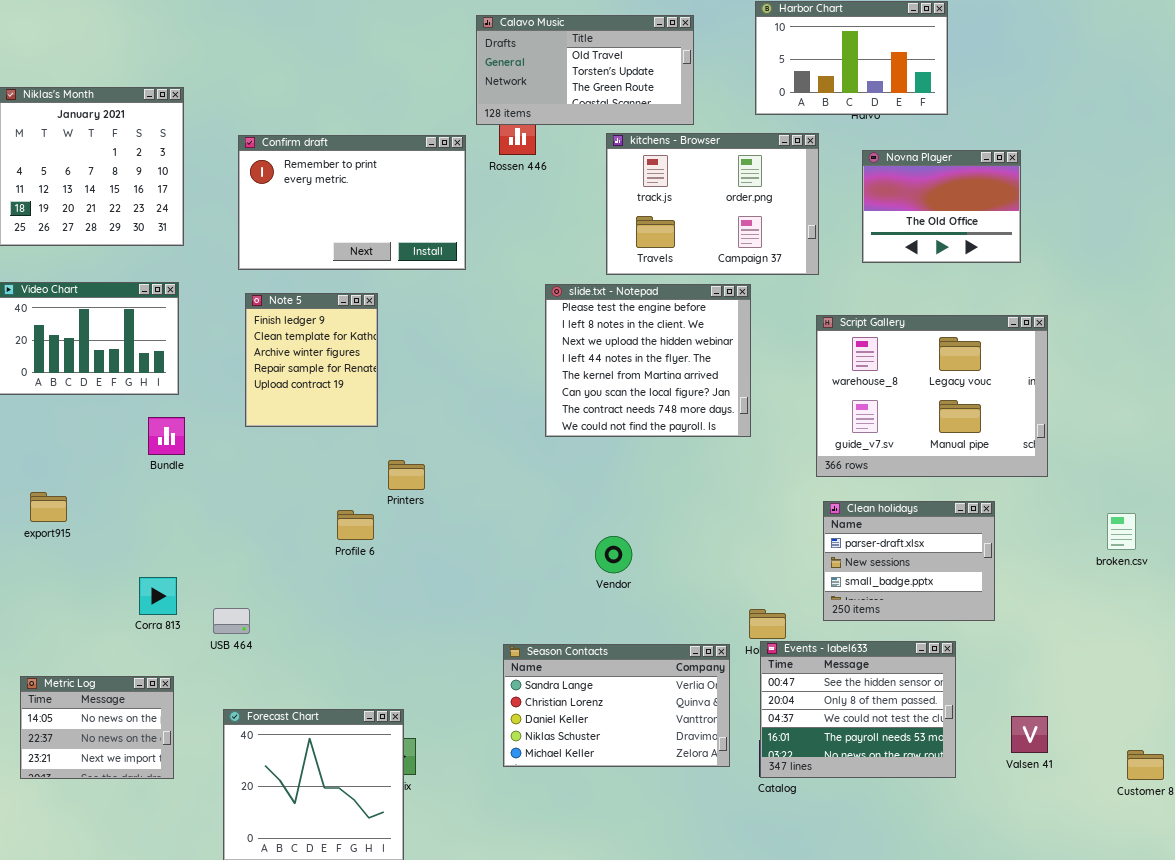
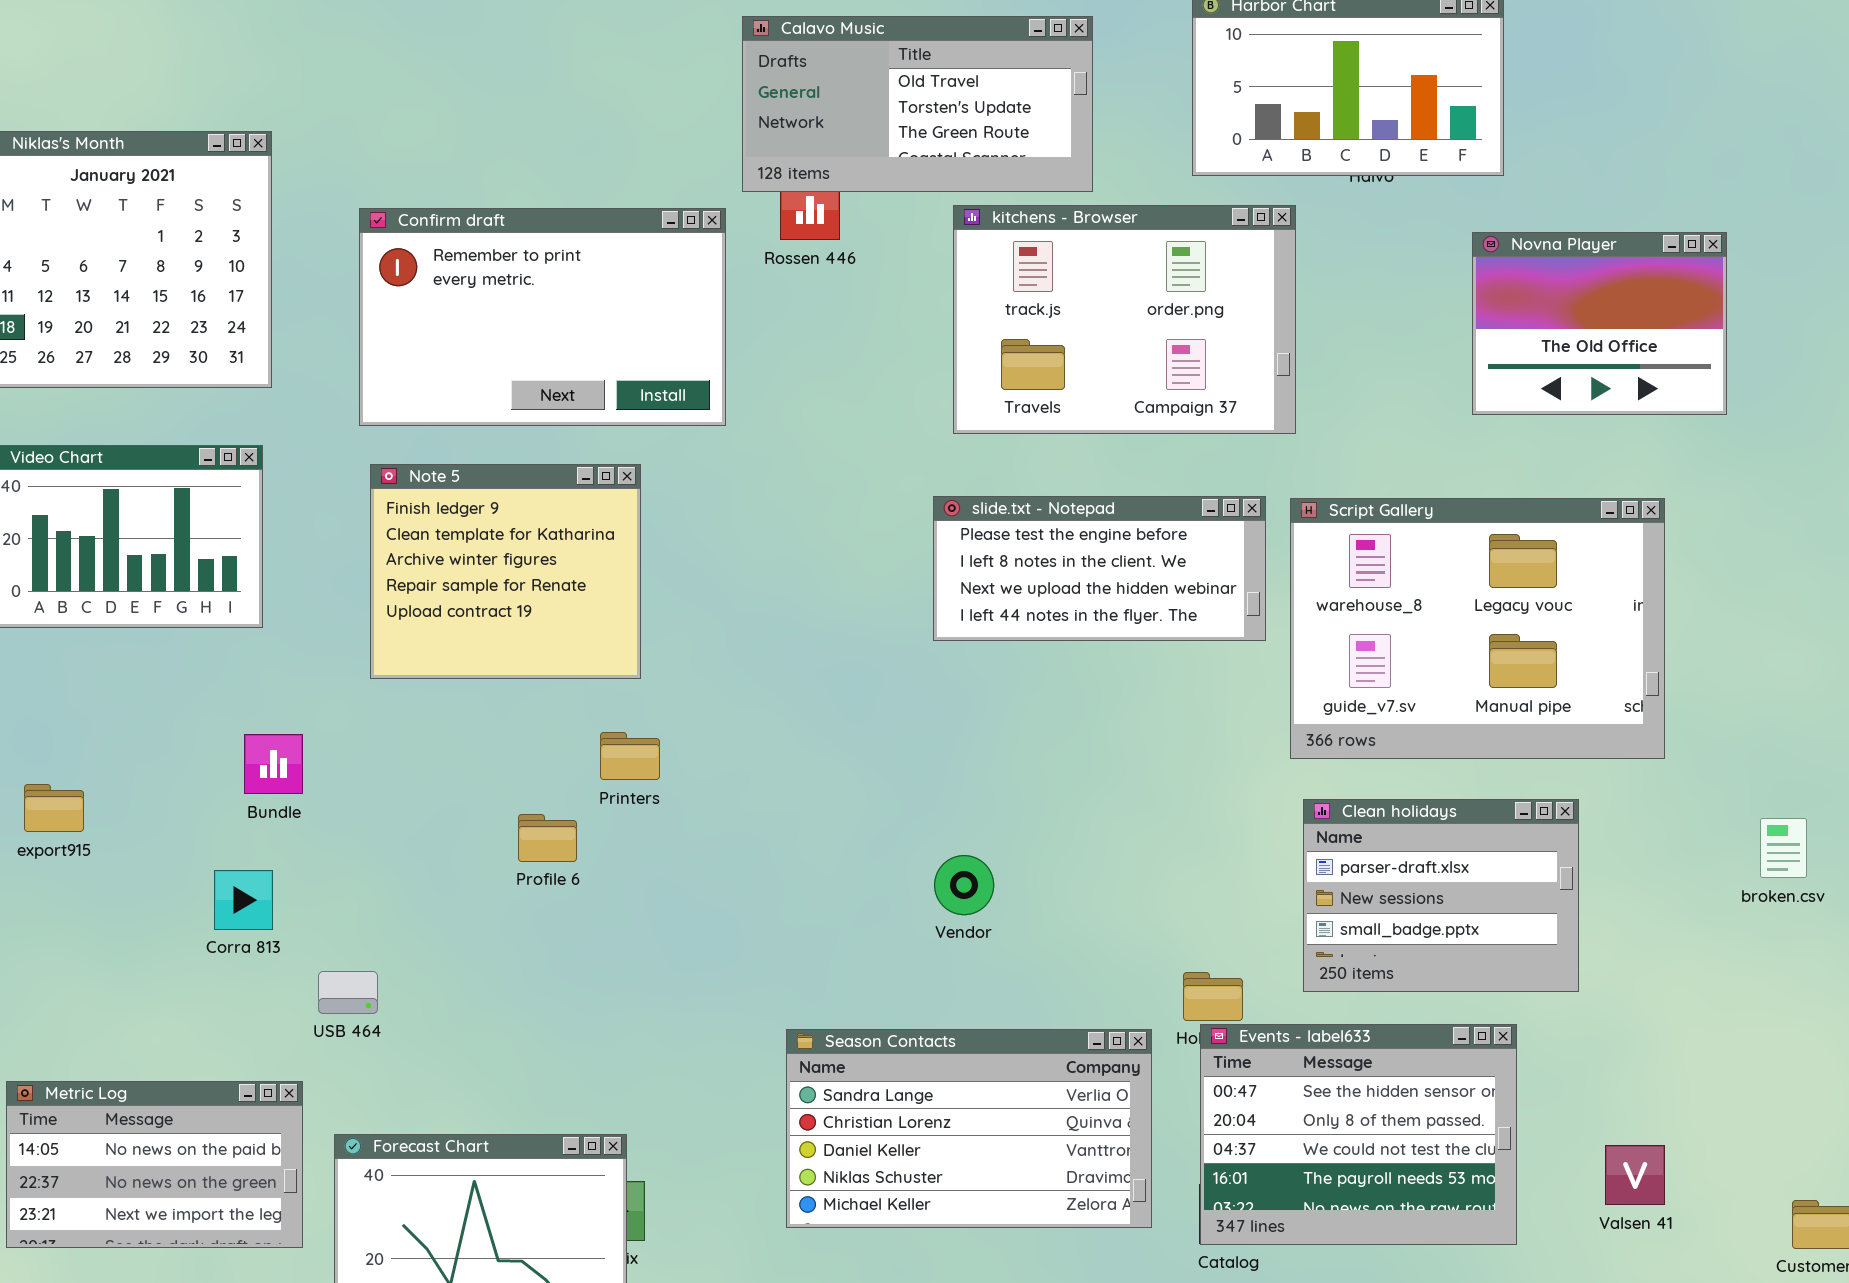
Novna Player: [862,150,1021,263] -> [1472,232,1727,415], moved
slide.txt - Notepad: [545,284,751,437] -> [933,496,1266,641], moved, resized
Note 5: [245,293,378,427] -> [370,464,641,679], resized
Bundle: [148,417,185,455] -> [244,734,303,794], moved
Corra 813: [139,577,177,615] -> [214,870,273,930], moved
Metric Log: [20,676,174,779] -> [6,1081,303,1248], resized

